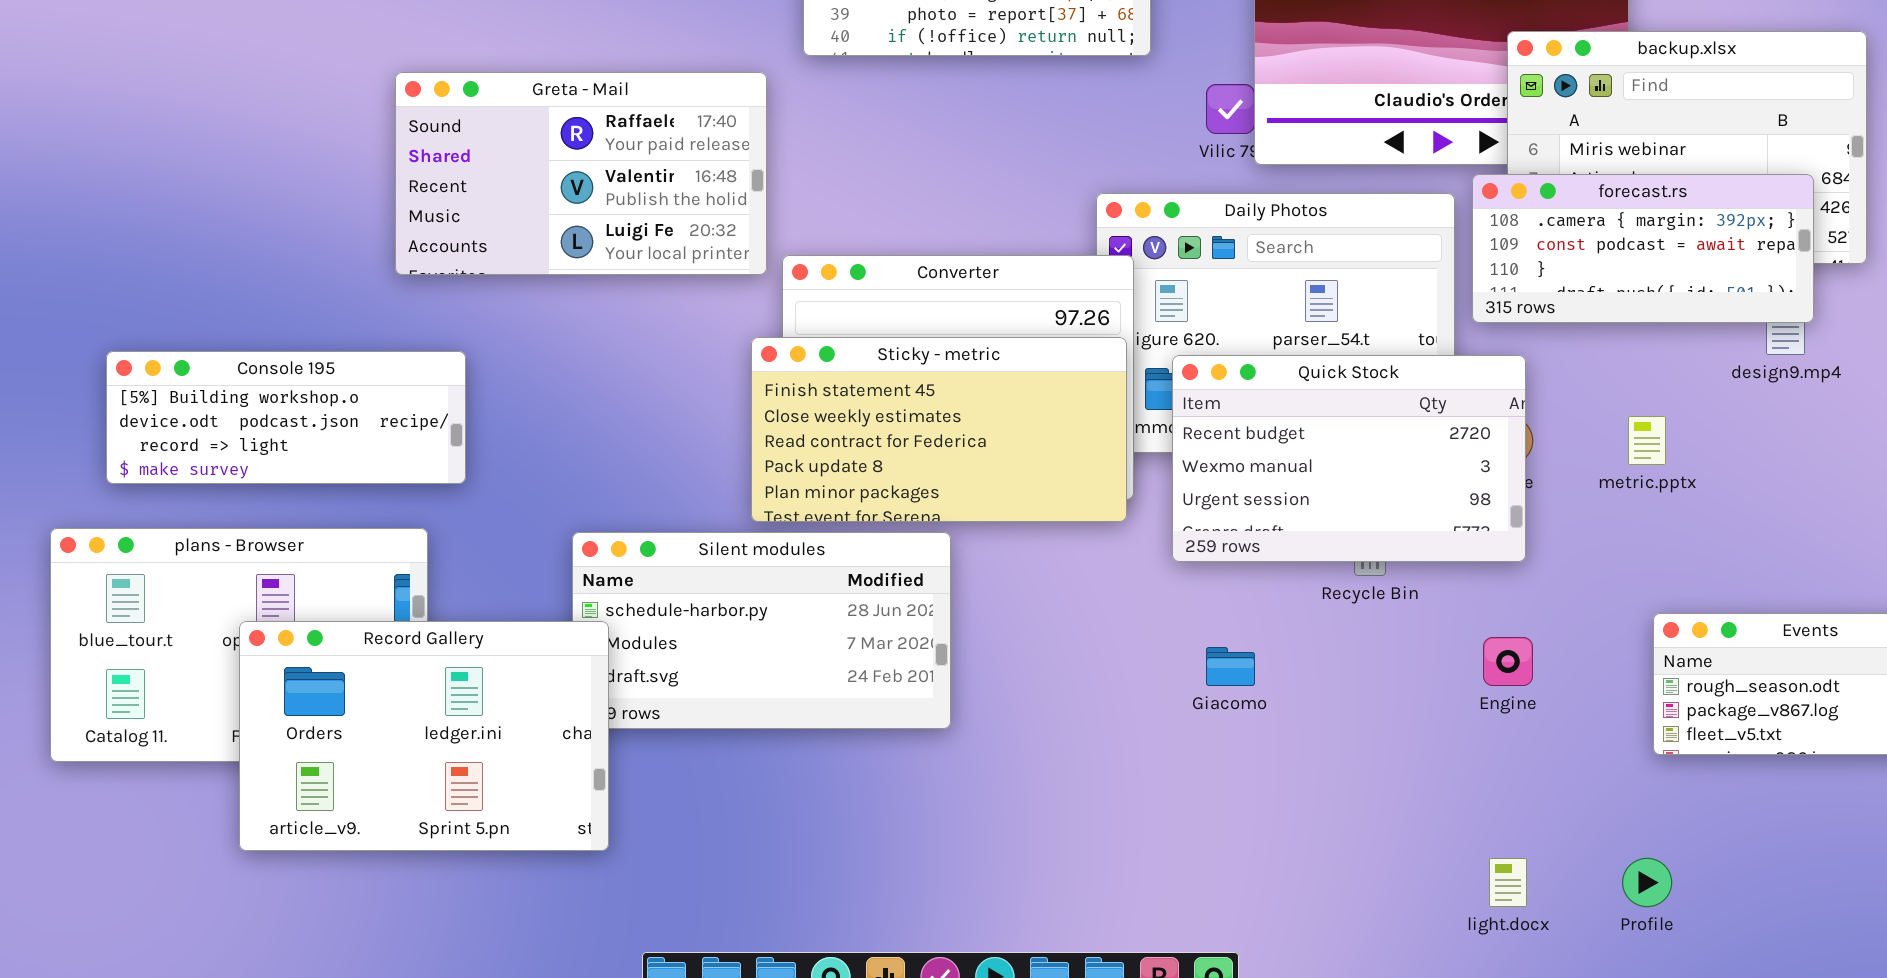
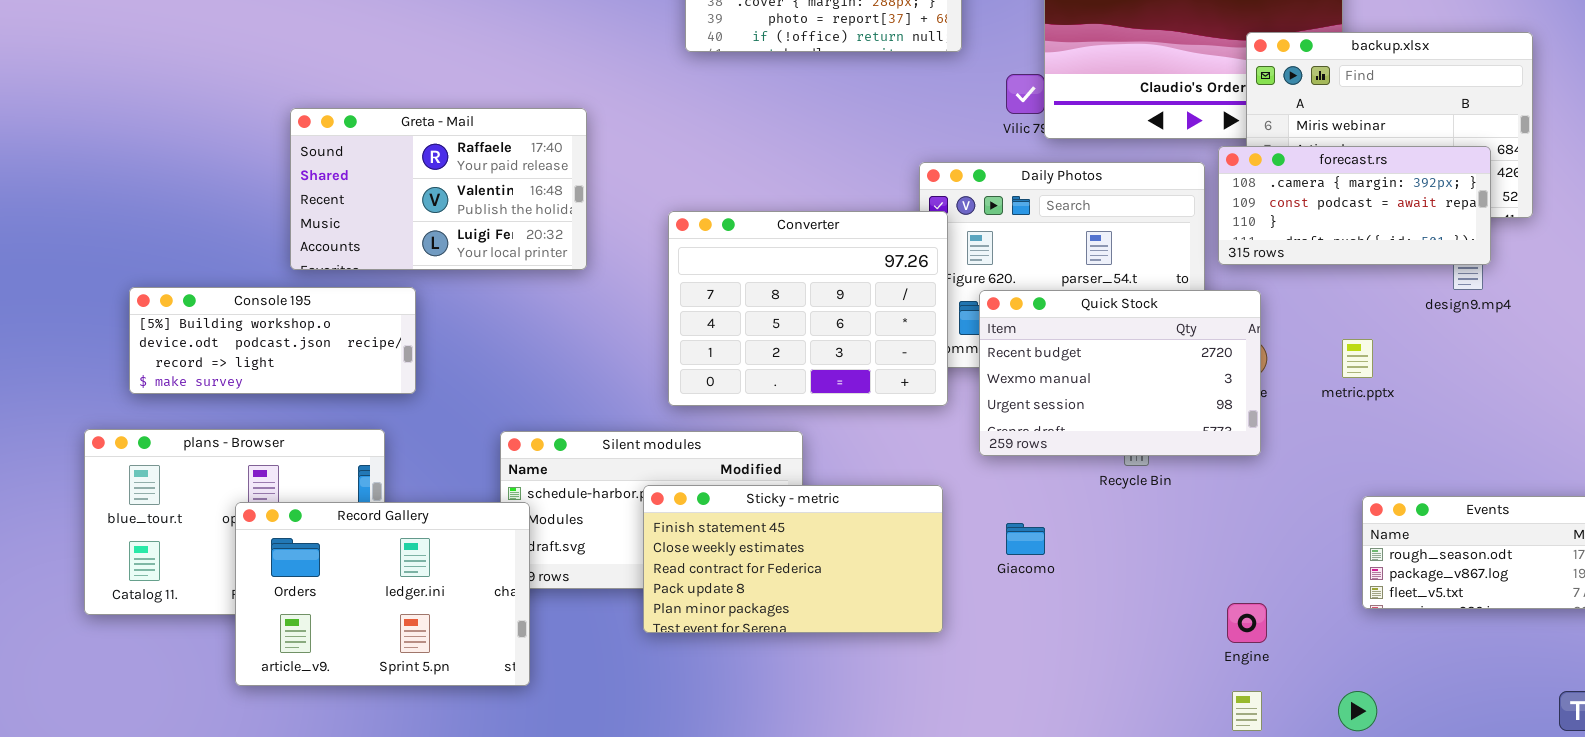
Greta - Mail: [395,72,767,275] -> [290,108,587,270], moved
Sticky - metric: [751,337,1127,522] -> [643,485,943,633], moved
Engine: [1483,637,1533,686] -> [1227,603,1267,643], moved

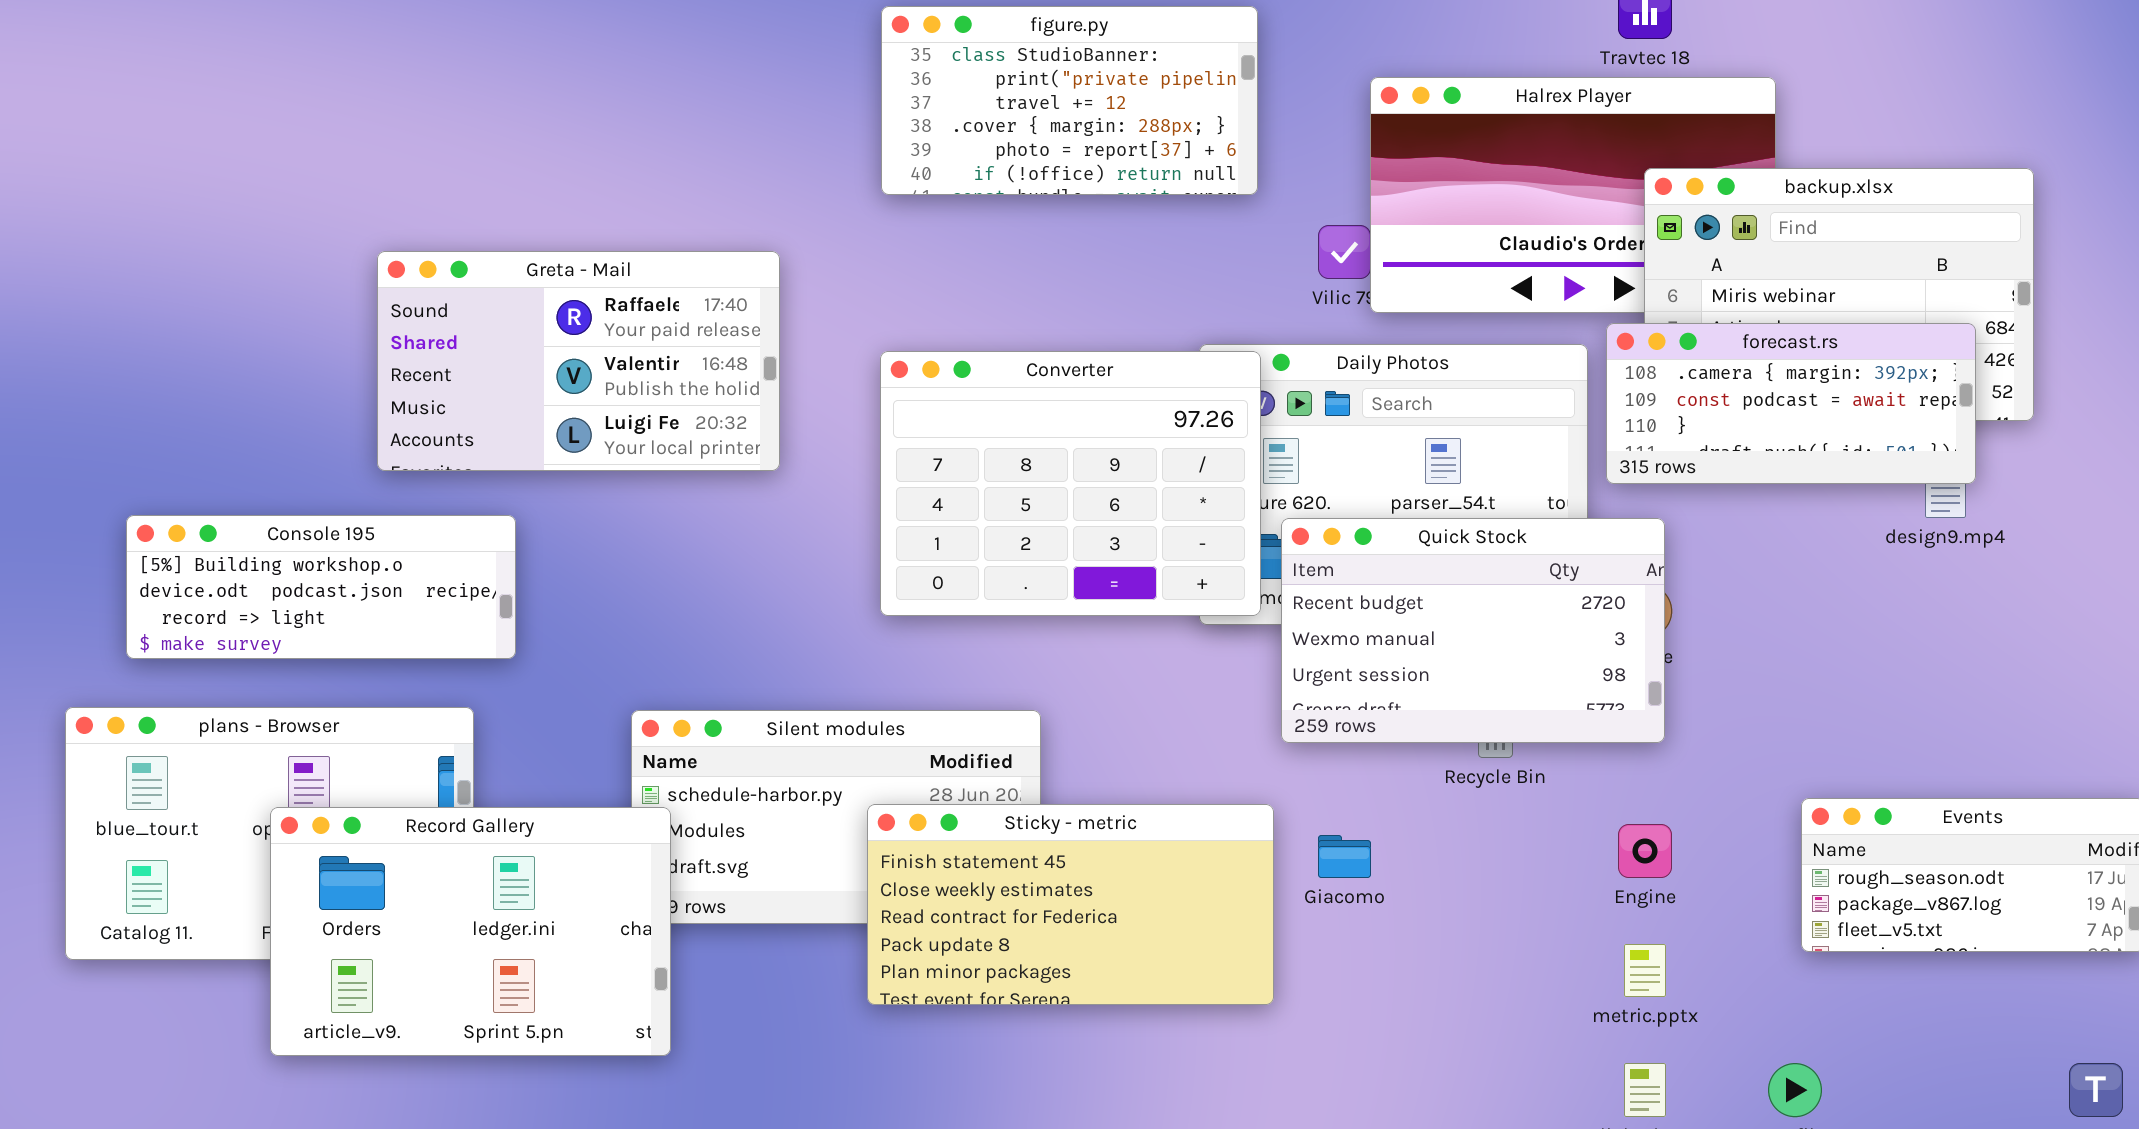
Greta - Mail: [290,108,587,270] -> [377,251,780,471], moved
Converter: [668,211,948,406] -> [880,351,1261,616], moved
metric.pptx: [1342,339,1373,378] -> [1624,944,1666,997], moved
Sticky - metric: [643,485,943,633] -> [867,804,1274,1005], moved
Engine: [1227,603,1267,643] -> [1618,824,1672,878], moved

